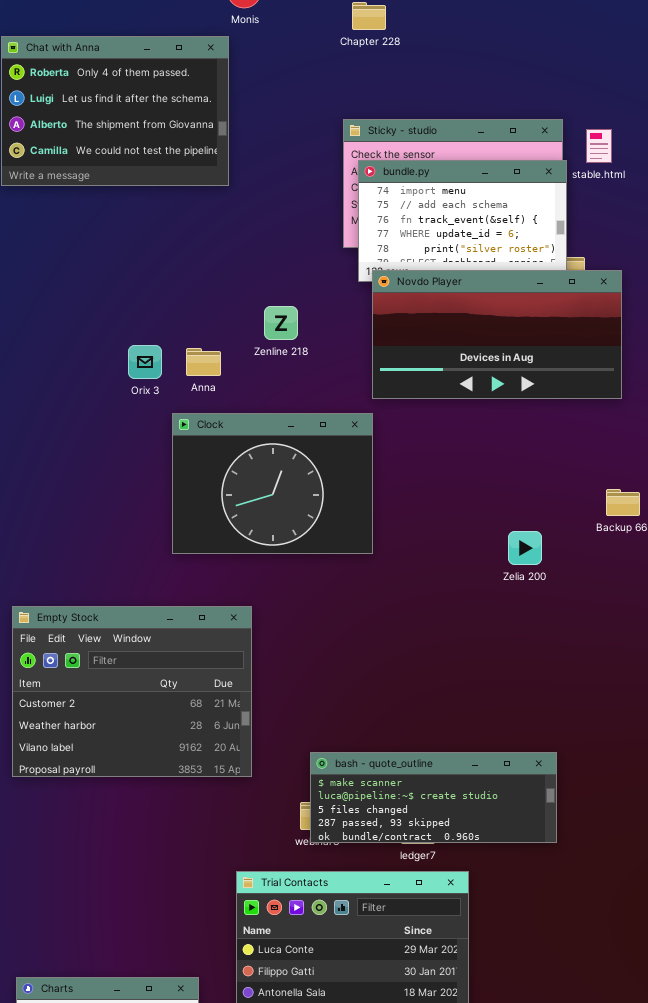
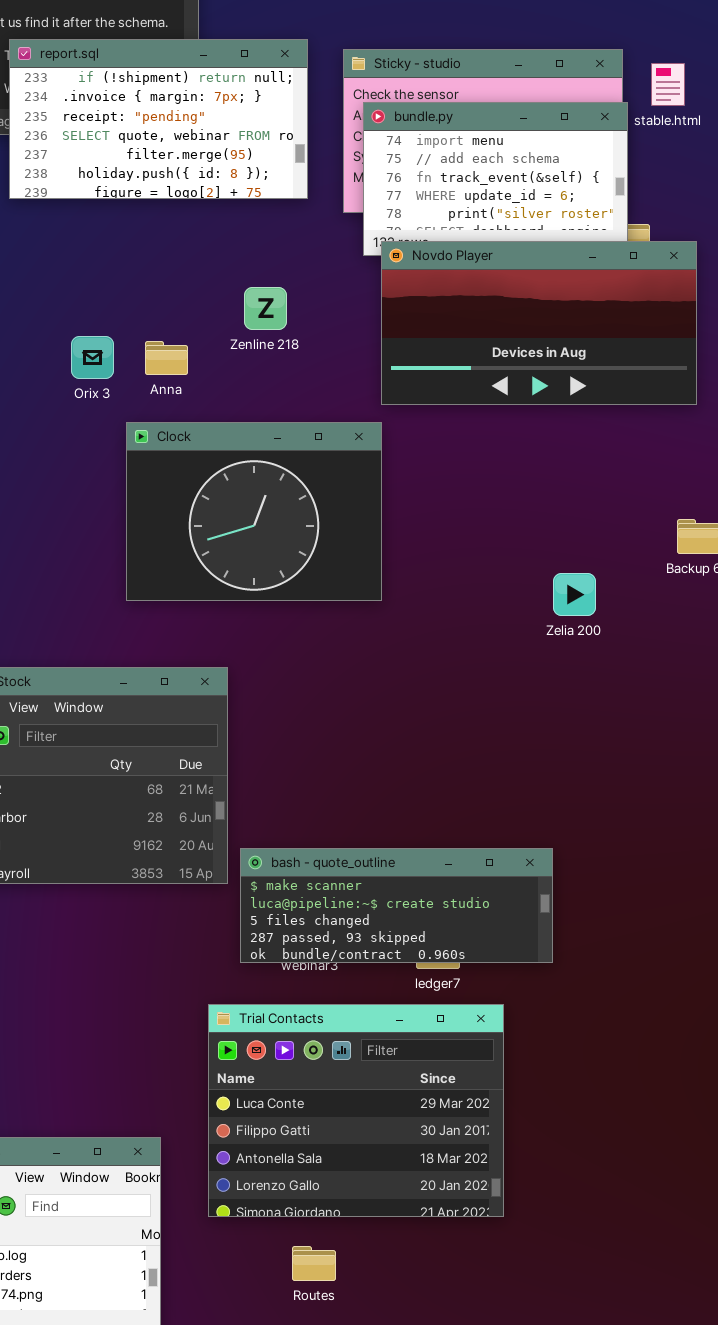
report.sql: none -> [9,39,308,199], opened
bash - quote_outline: [310,752,557,843] -> [240,848,553,963], moved

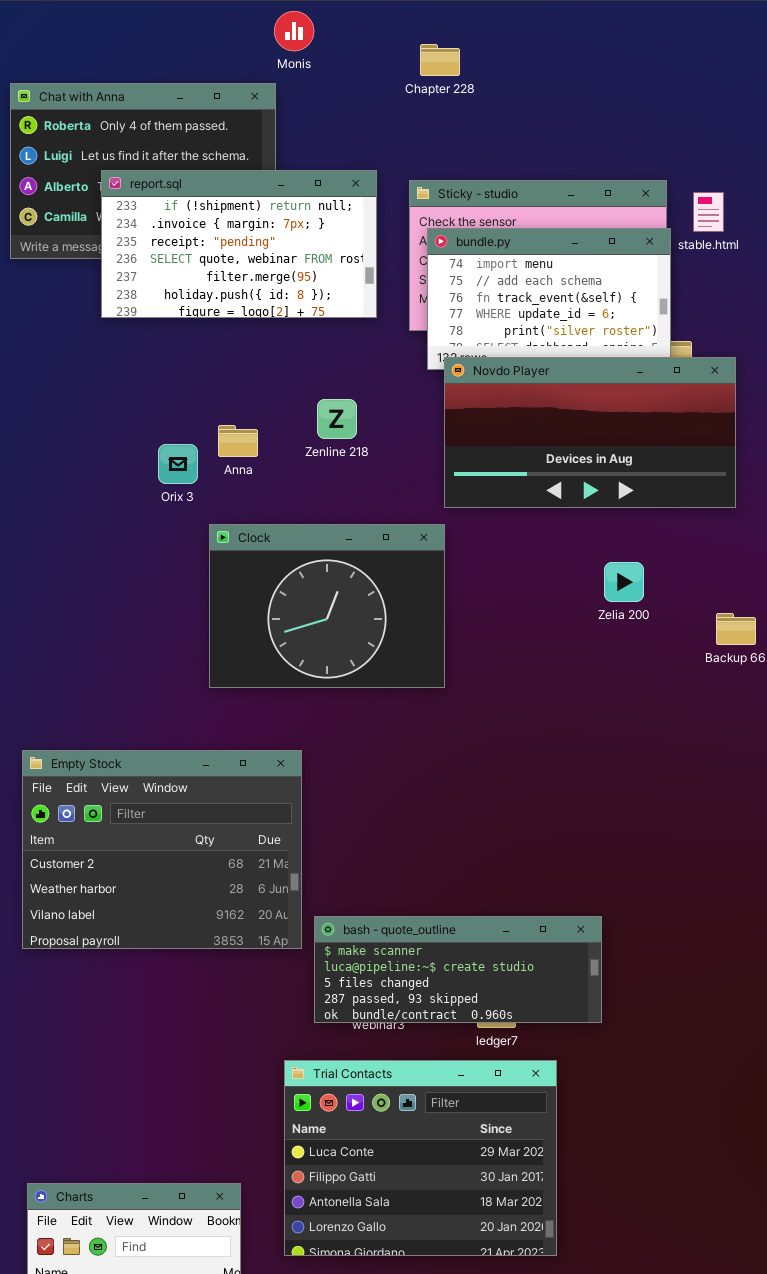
Anna: [145,341,188,375] -> [218,425,258,457], moved
Zelia 200: [553,573,596,616] -> [604,562,644,602], moved

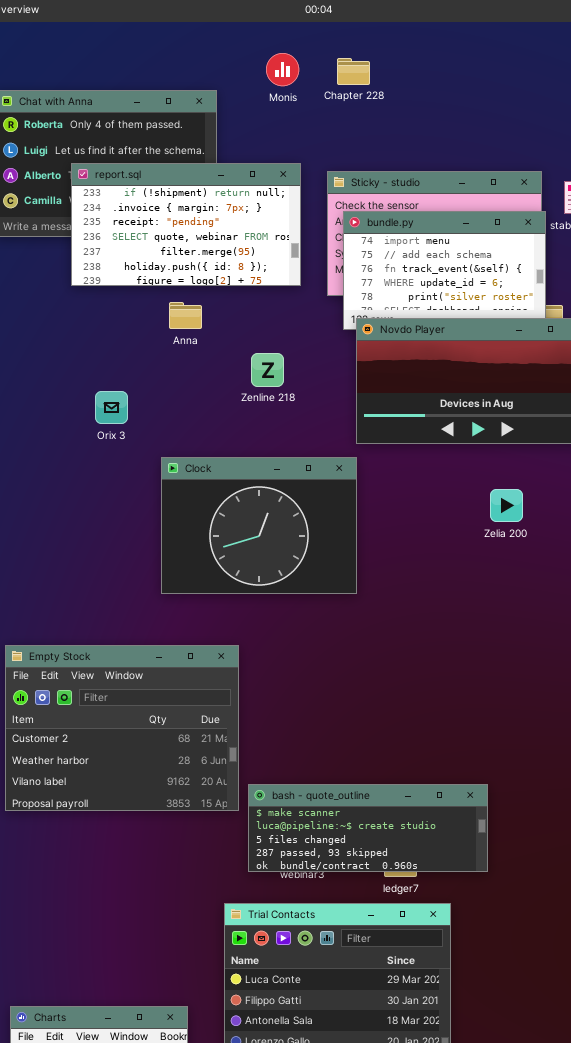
Monis: [274,11,314,51] -> [266,53,299,86], moved
Anna: [218,425,258,457] -> [169,302,202,329], moved
Orix 3: [158,444,198,484] -> [95,391,128,424], moved

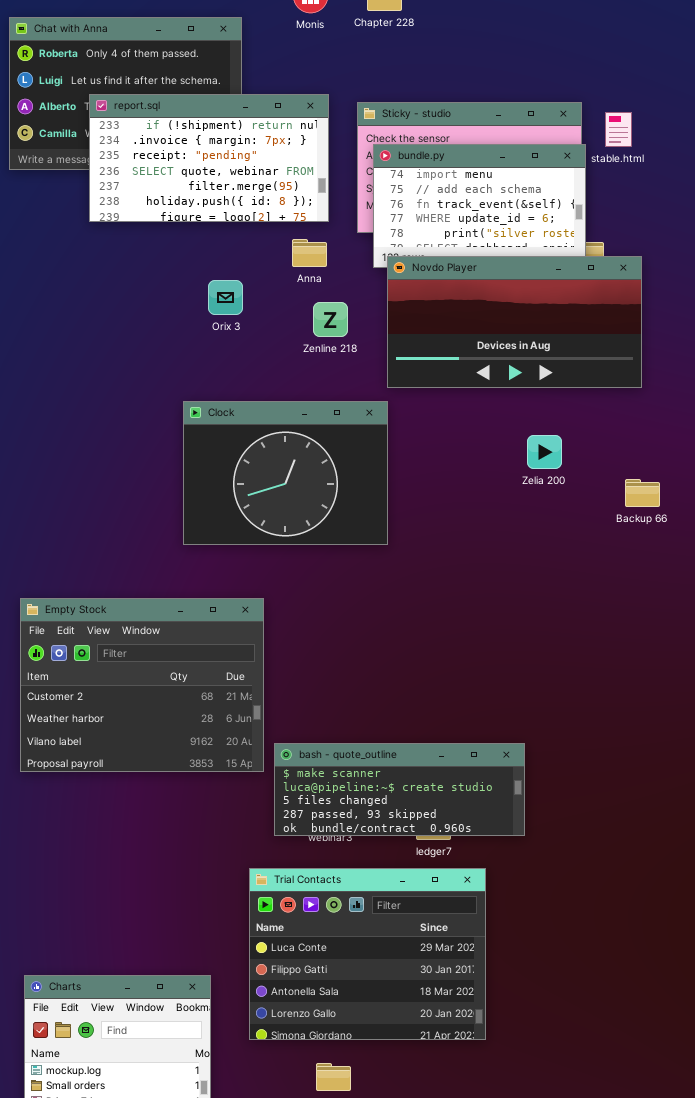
Anna: [169,302,202,329] -> [292,239,327,267], moved
Zenline 218: [251,353,284,387] -> [313,302,348,337], moved
Orix 3: [95,391,128,424] -> [208,280,243,315], moved

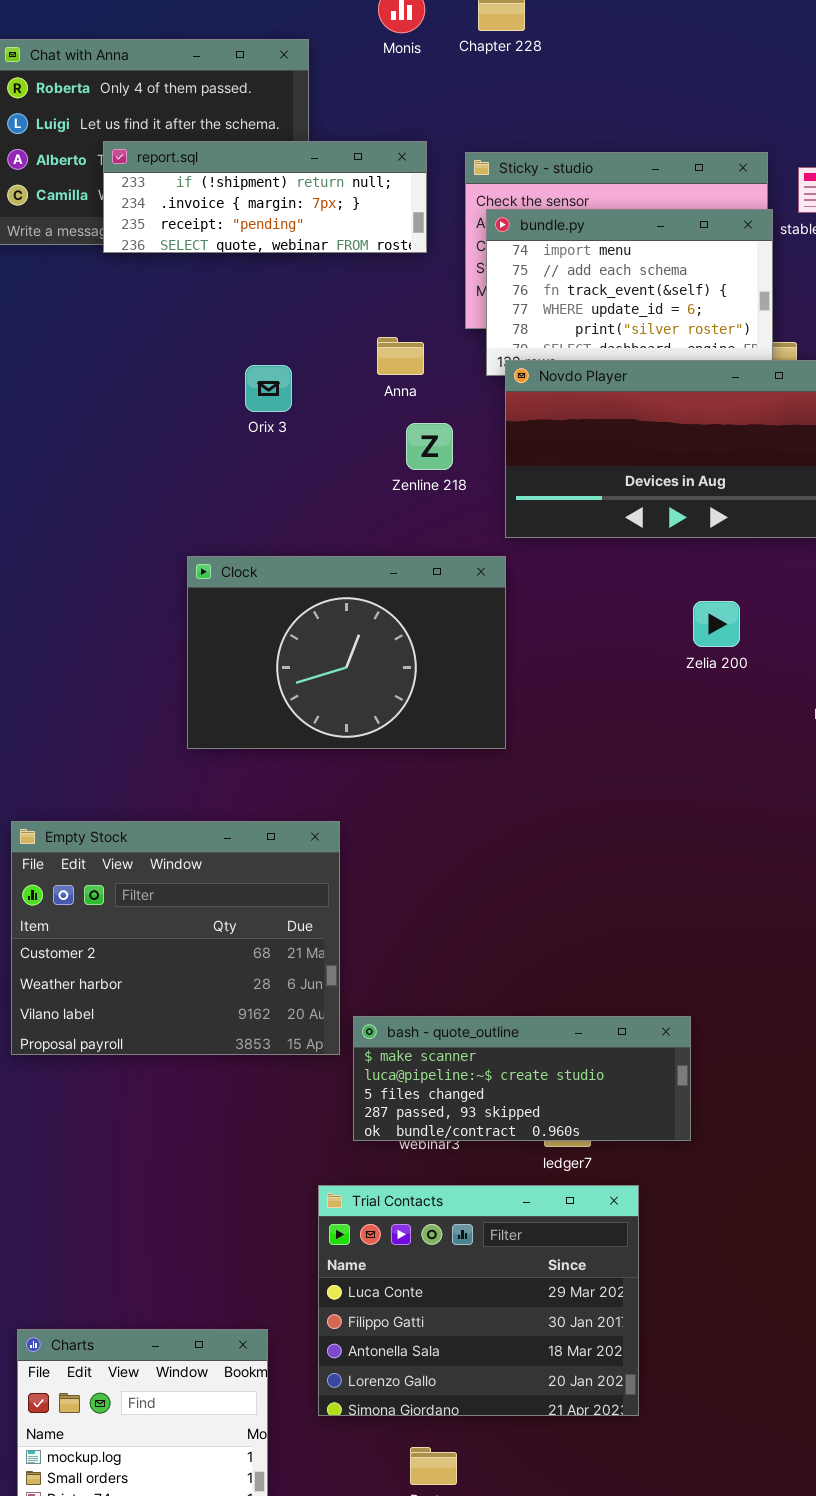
report.sql: [89,94,329,222] -> [103,141,427,253], resized
Orix 3: [208,280,243,315] -> [245,365,292,412], moved
Clock: [183,401,388,545] -> [187,556,506,749], resized

